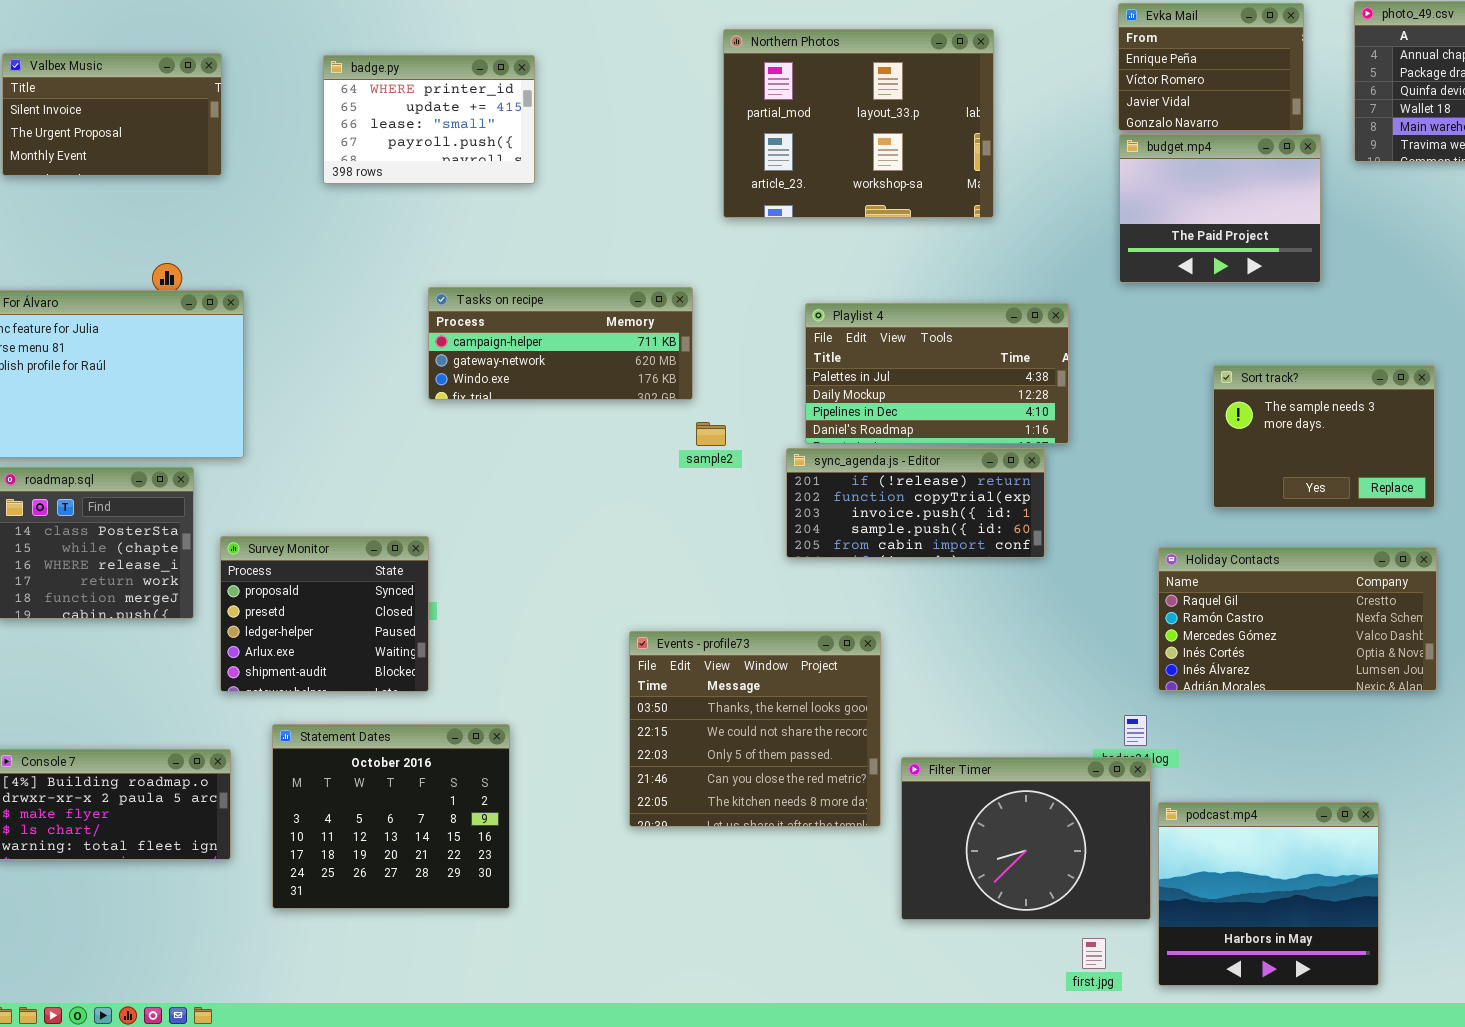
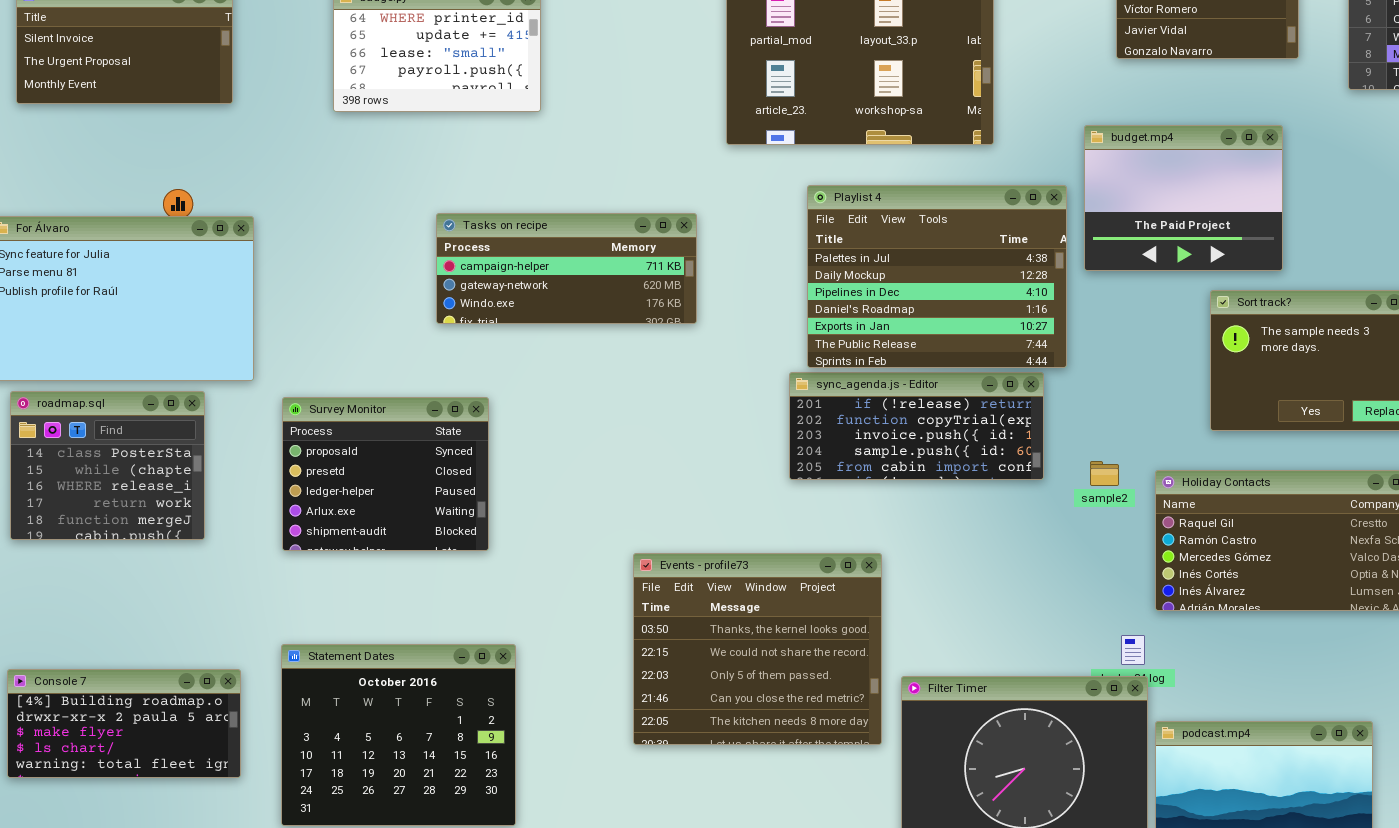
budget.mp4: [1119,134,1321,283] -> [1084,125,1283,271], moved
Playlist 4: [805,303,1069,444] -> [807,185,1067,368], resized
sample2: [696,422,726,446] -> [1090,461,1119,486], moved
Survey Monitor: [220,536,429,692] -> [282,397,489,551], moved

